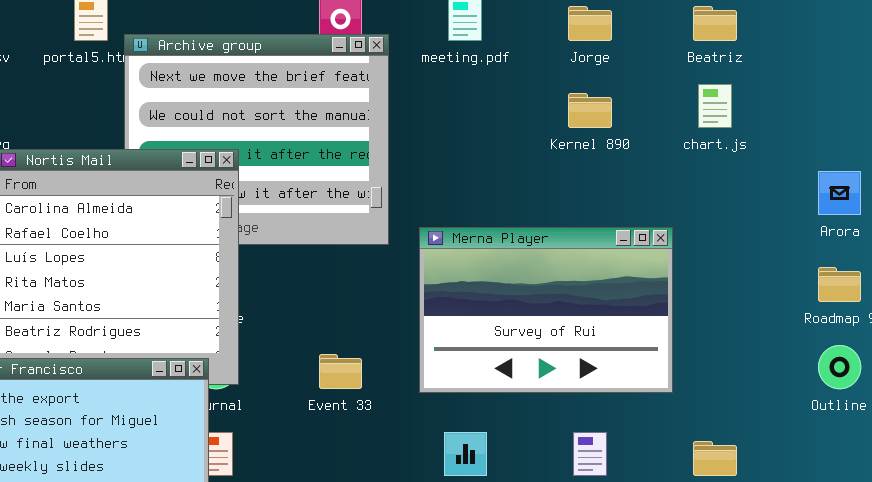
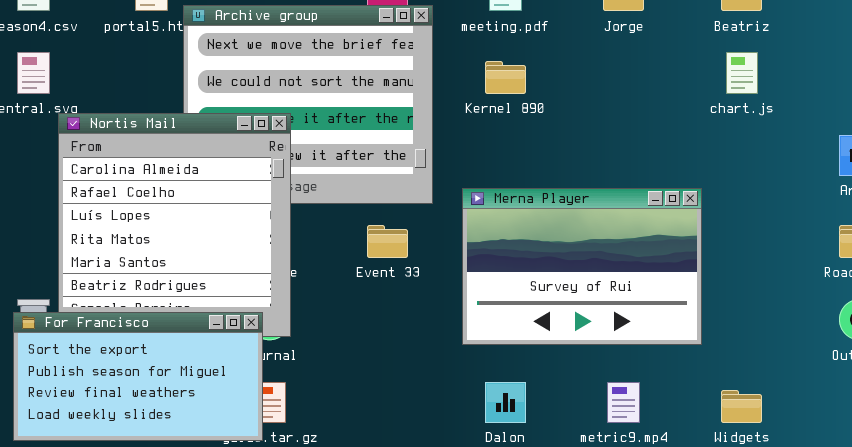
Kernel 890: [568,93,612,128] -> [485,61,526,94], moved
Event 33: [319,354,362,389] -> [367,225,408,258], moved

